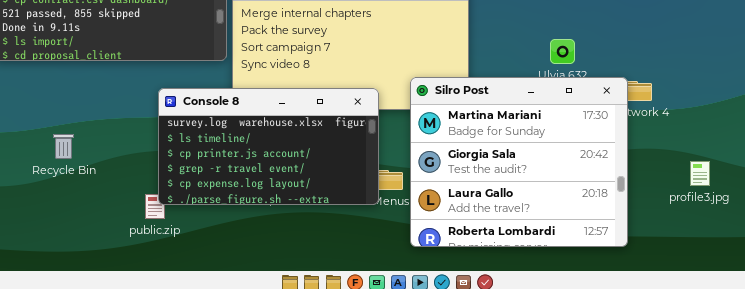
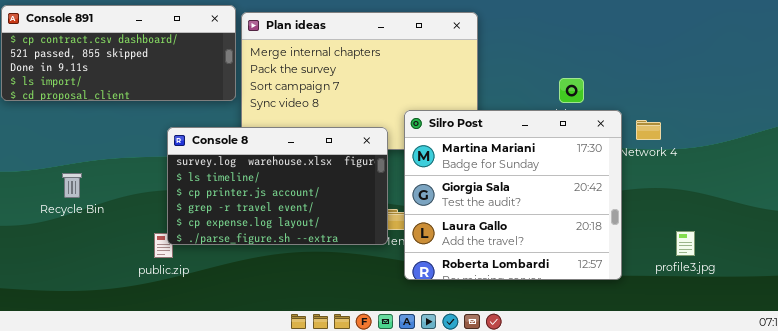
Silro Post: [410,77,628,247] -> [404,110,622,280], moved
profile3.jpg: [690,161,710,186] -> [676,231,695,256], moved

